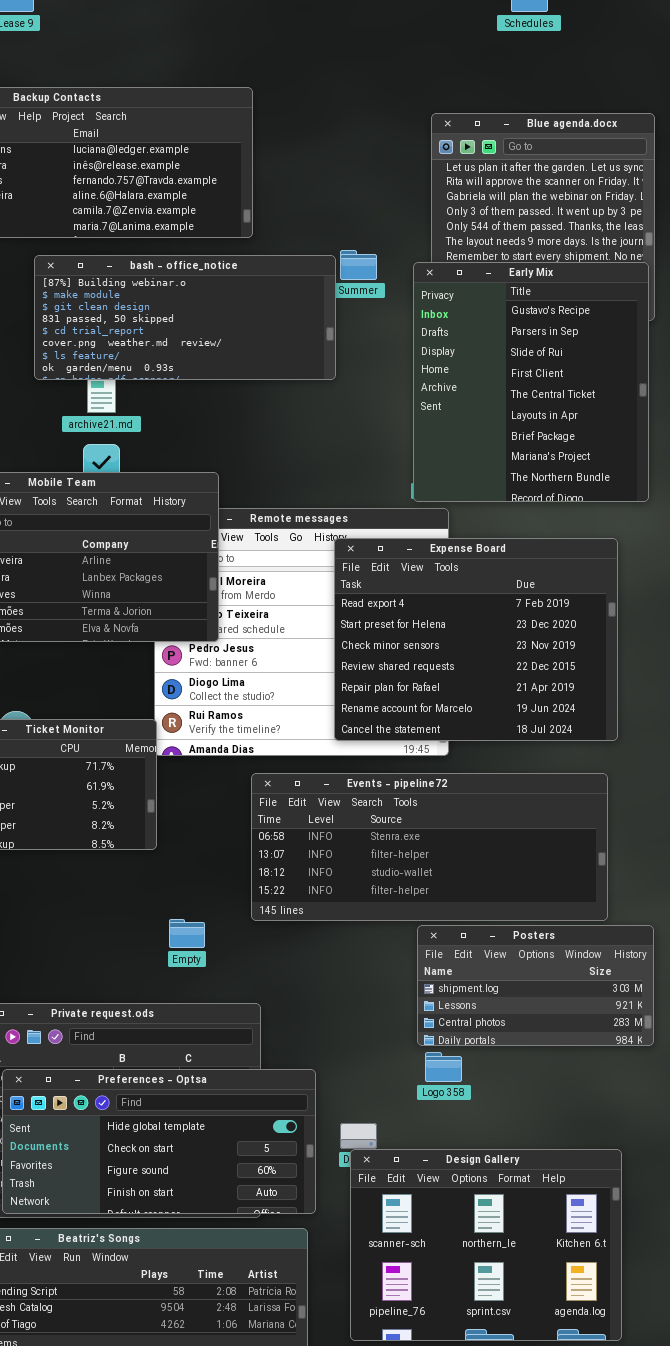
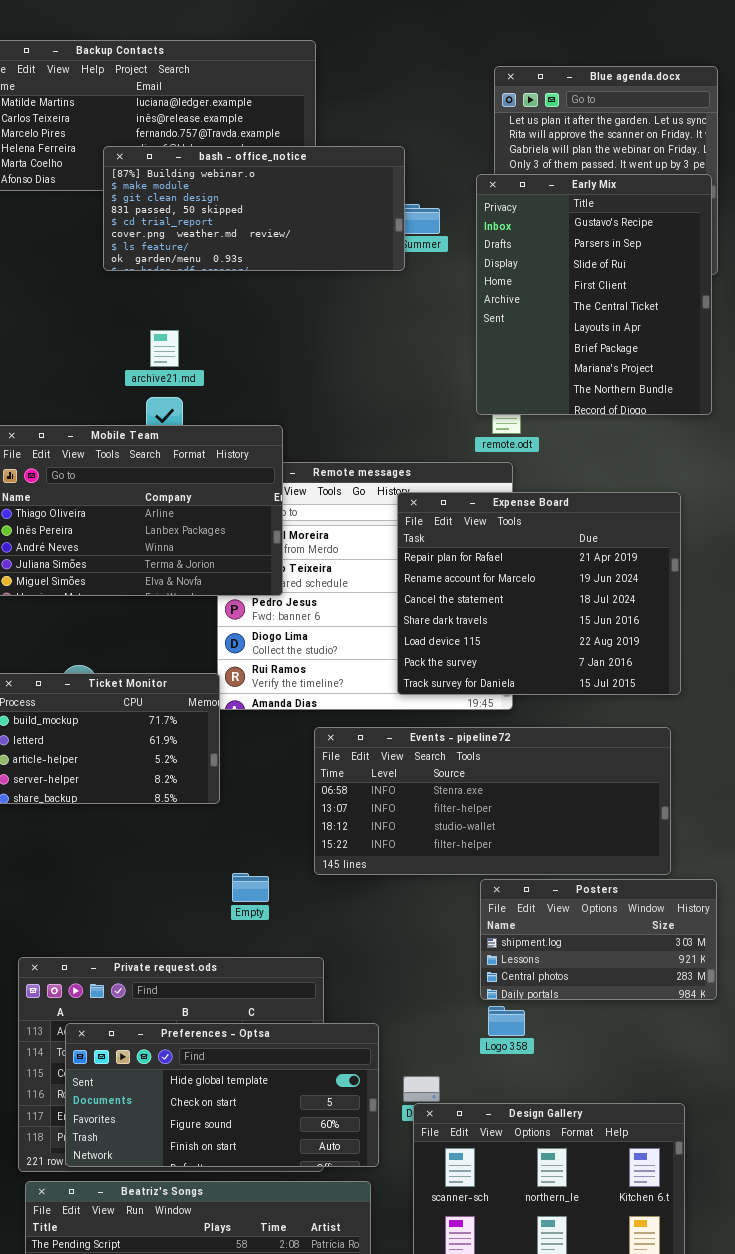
bash - office_notice: [34,255,336,380] -> [103,146,405,271], moved
Early Mix: [413,262,649,502] -> [476,174,712,415], moved
Expense Board: [334,538,618,741] -> [397,492,681,695], scrolled down 4 rows

